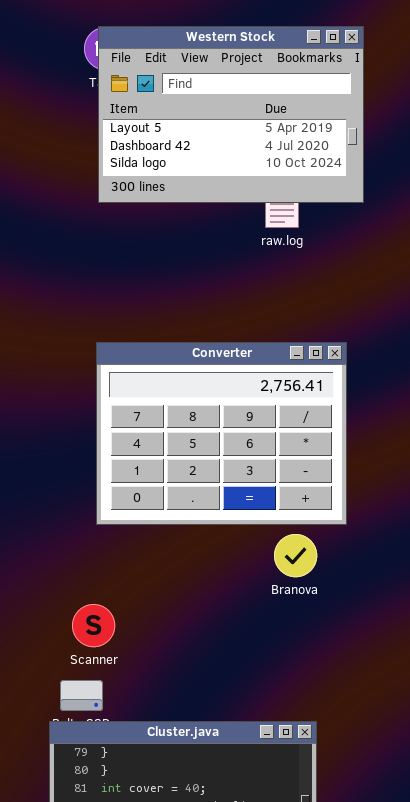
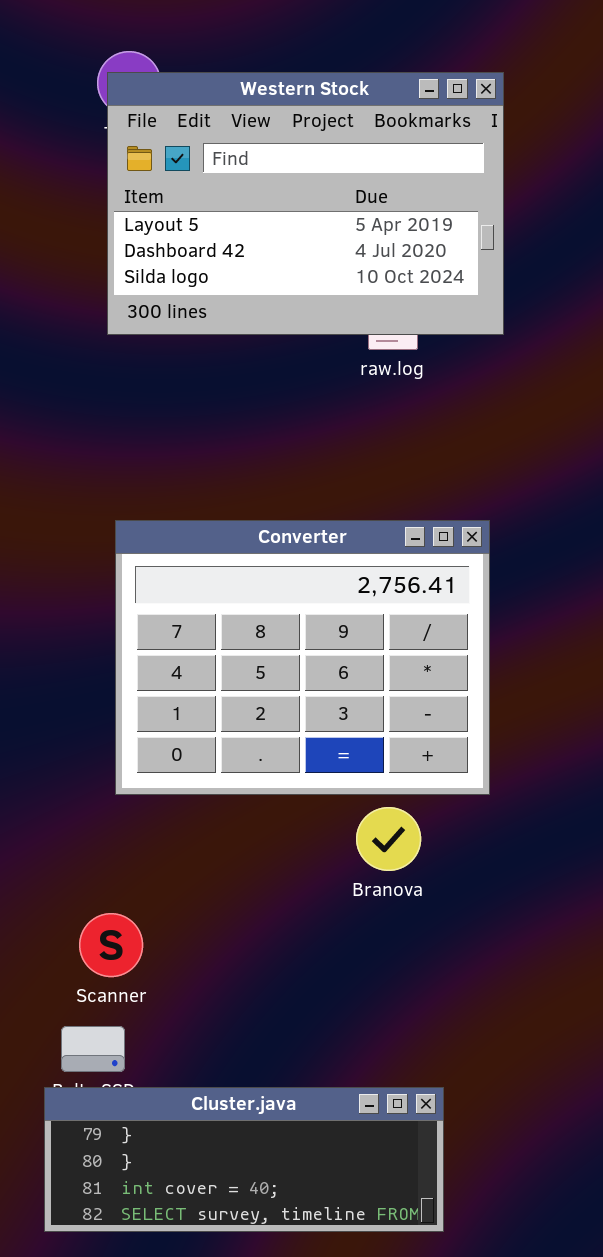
Western Stock: [98,26,364,203] -> [107,72,504,335], moved
Branova: [274,534,317,577] -> [356,807,421,871], moved

